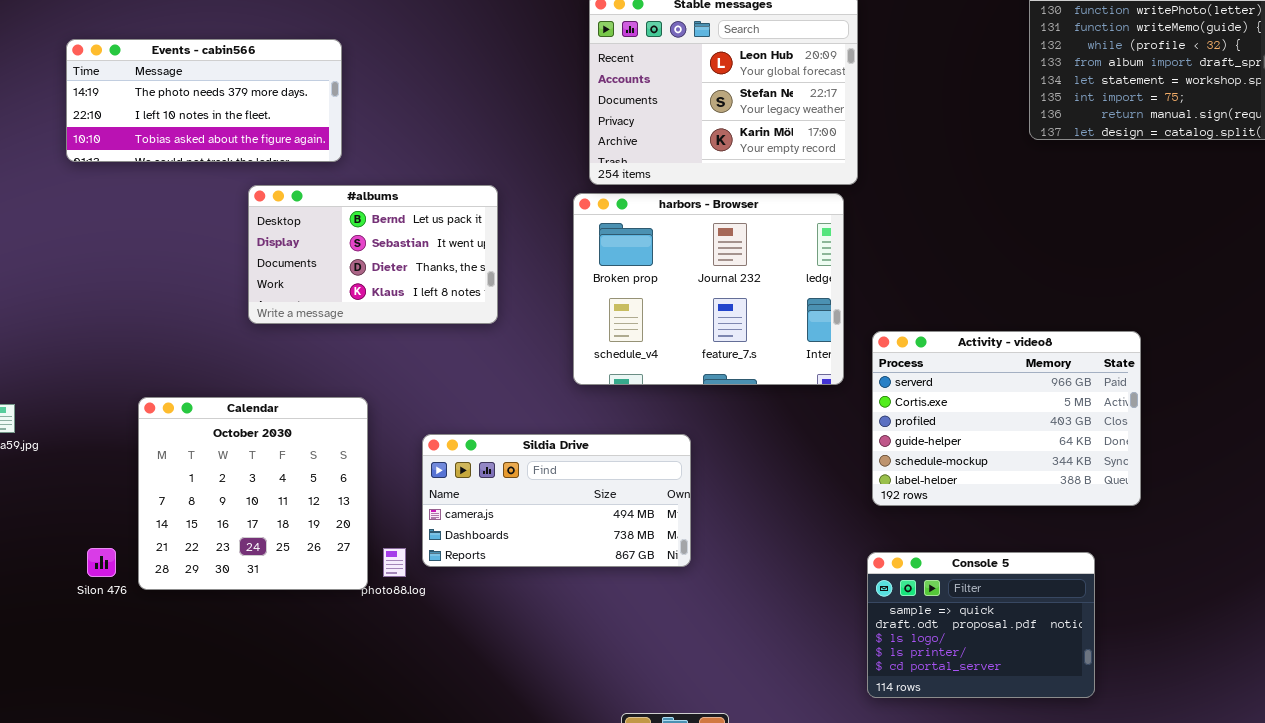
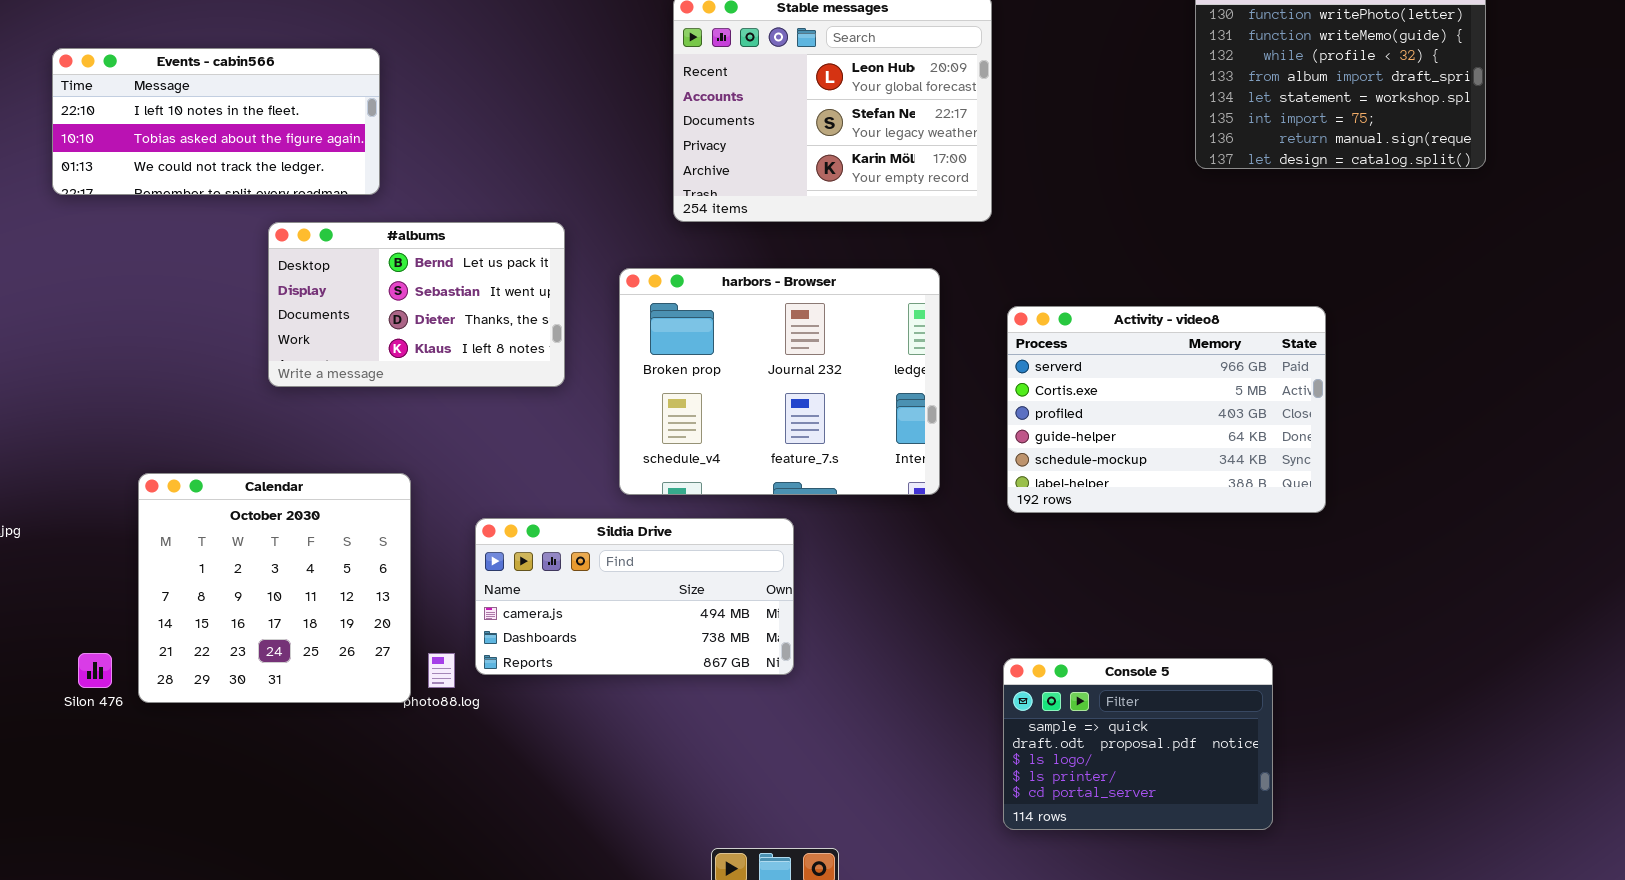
Events - cabin566: [66,39,342,162] -> [52,48,380,195], scrolled down 1 row
harbors - Browser: [573,193,844,385] -> [619,268,940,495], moved
Activity - video8: [872,331,1141,506] -> [1007,306,1326,513], moved

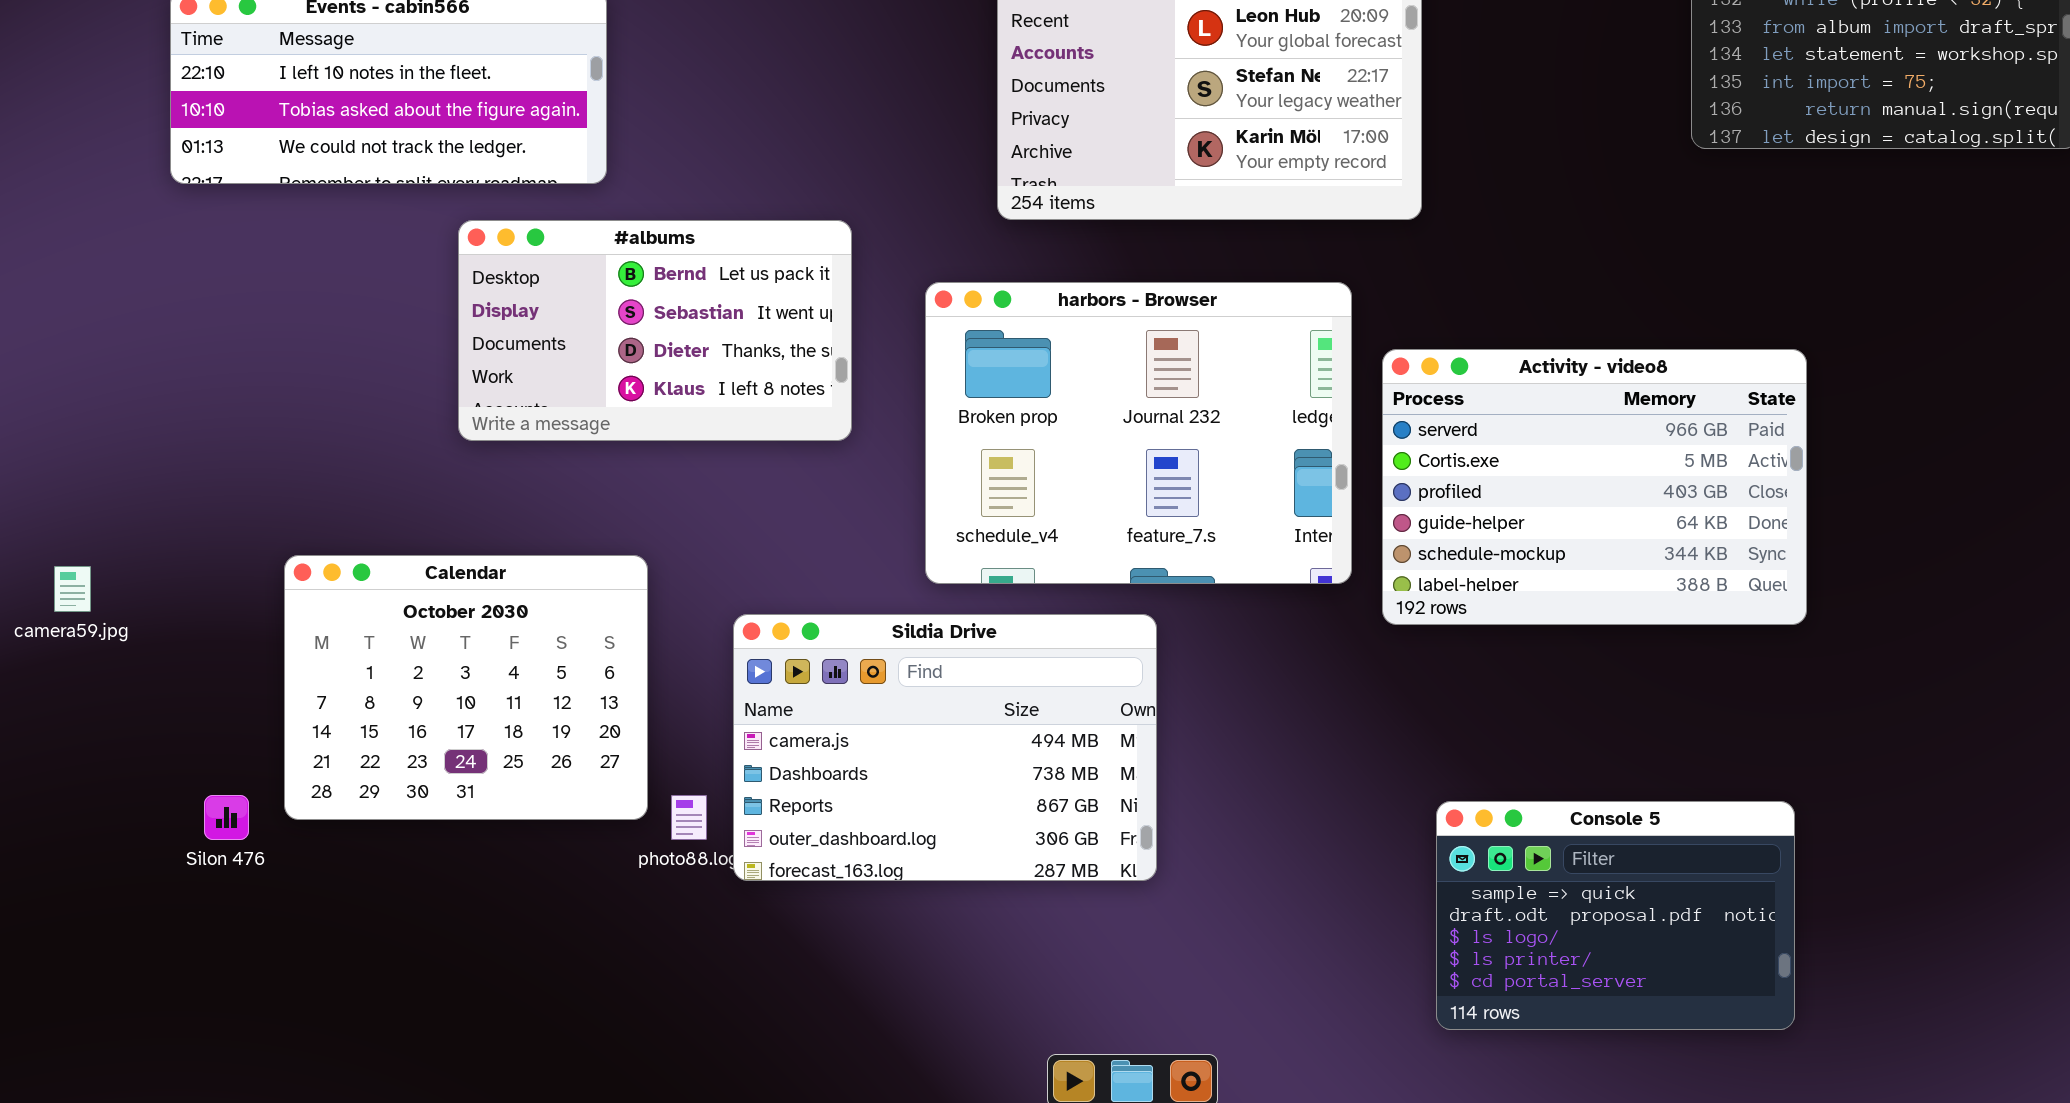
Activity - video8: [1007,306,1326,513] -> [1382,349,1807,625], moved
Calendar: [138,473,411,703] -> [284,555,648,820], resized
Sildia Drive: [475,518,794,675] -> [733,614,1157,881], resized

